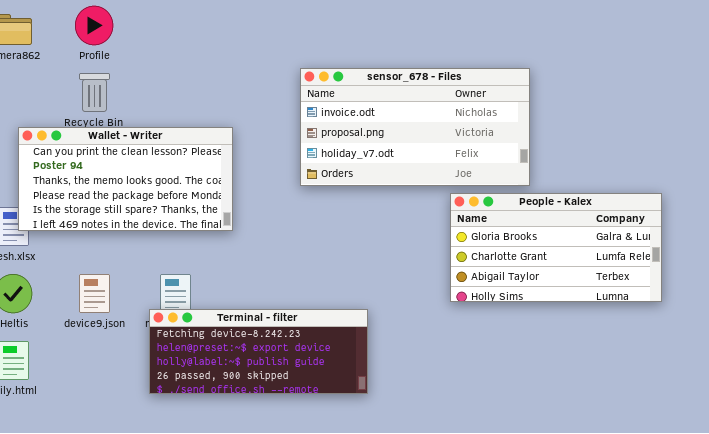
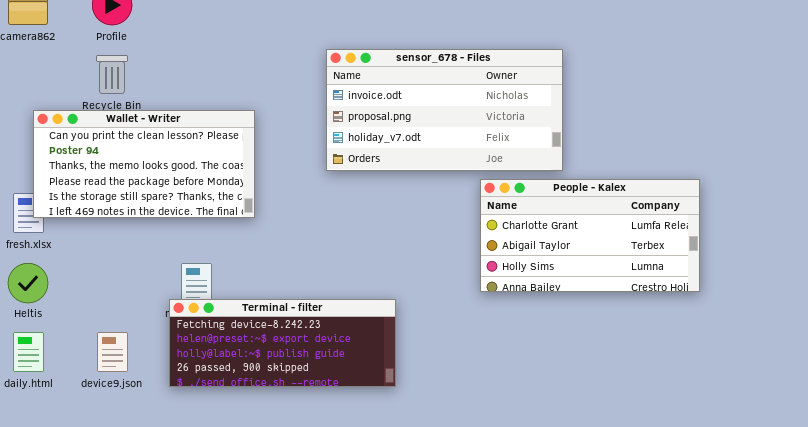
People - Kalex: [450,193,662,302] -> [480,179,700,292], scrolled down 1 row
device9.json: [79,274,110,313] -> [97,332,128,372], moved

